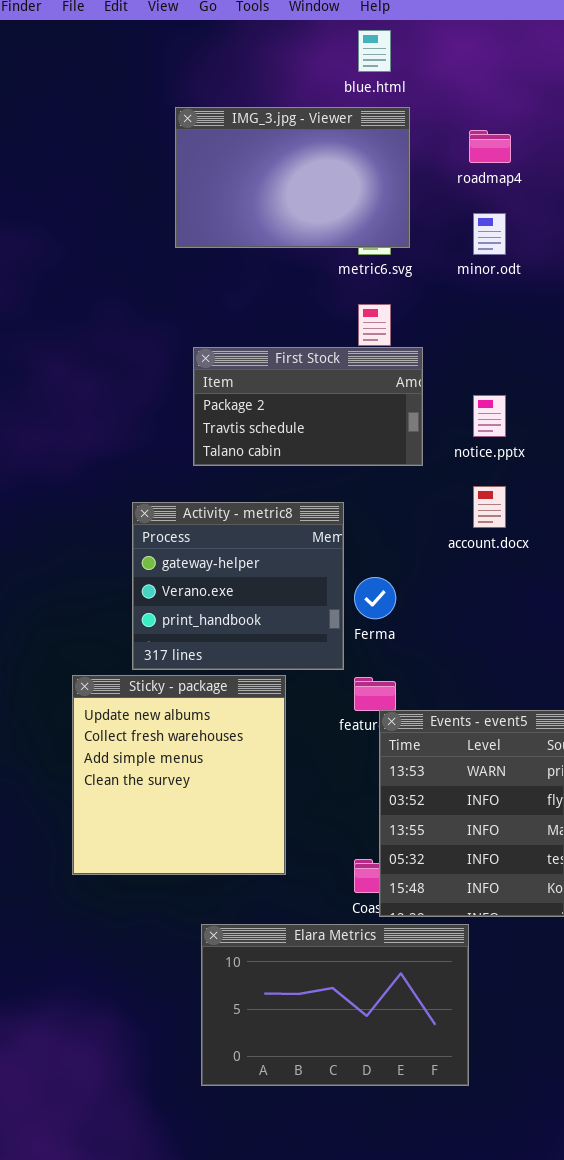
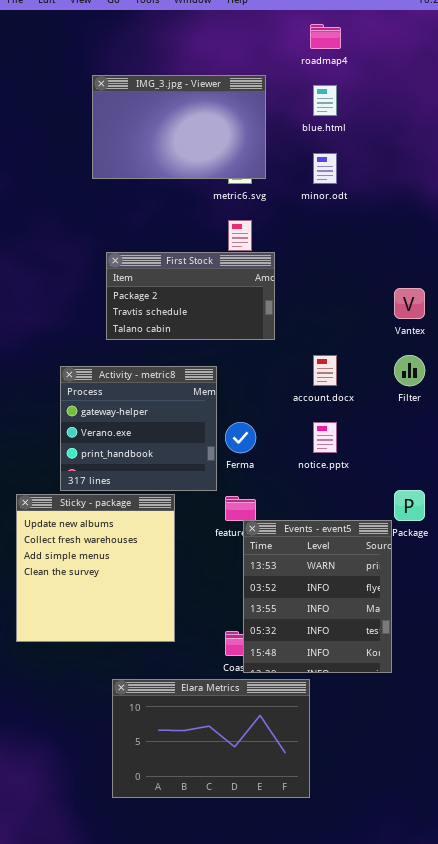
blue.html: [358,30,391,72] -> [313,85,337,116], moved
roadmap4: [469,130,511,163] -> [310,24,341,49], moved
notice.pptx: [473,395,506,437] -> [313,422,337,453], moved

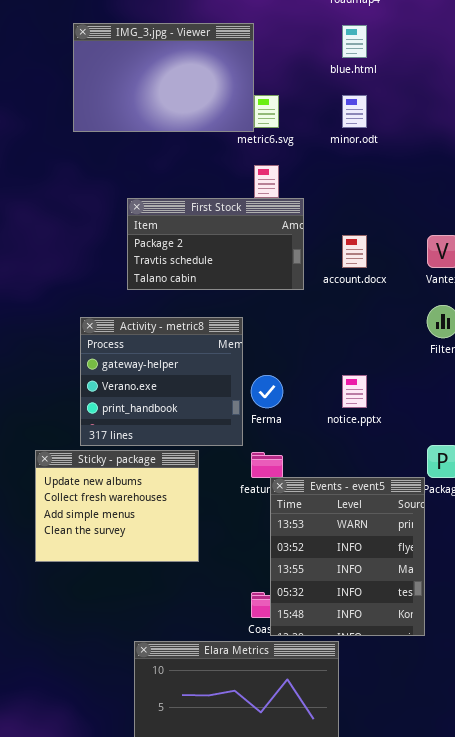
IMG_3.jpg - Viewer: [92,75,266,179] -> [73,23,254,132], moved
account.docx: [313,355,337,386] -> [342,235,367,268], moved
Sticky - package: [16,494,175,642] -> [35,450,199,562], resized

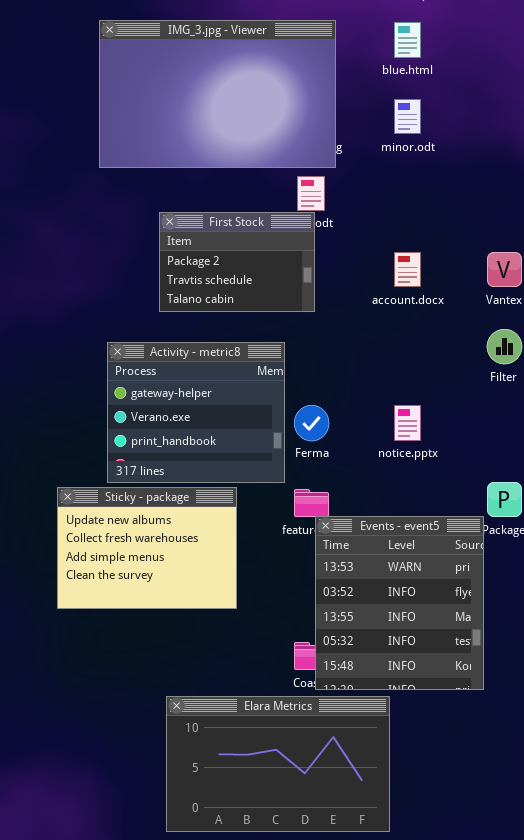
IMG_3.jpg - Viewer: [73,23,254,132] -> [99,20,336,168], resized
First Stock: [127,198,304,290] -> [159,212,315,312], resized

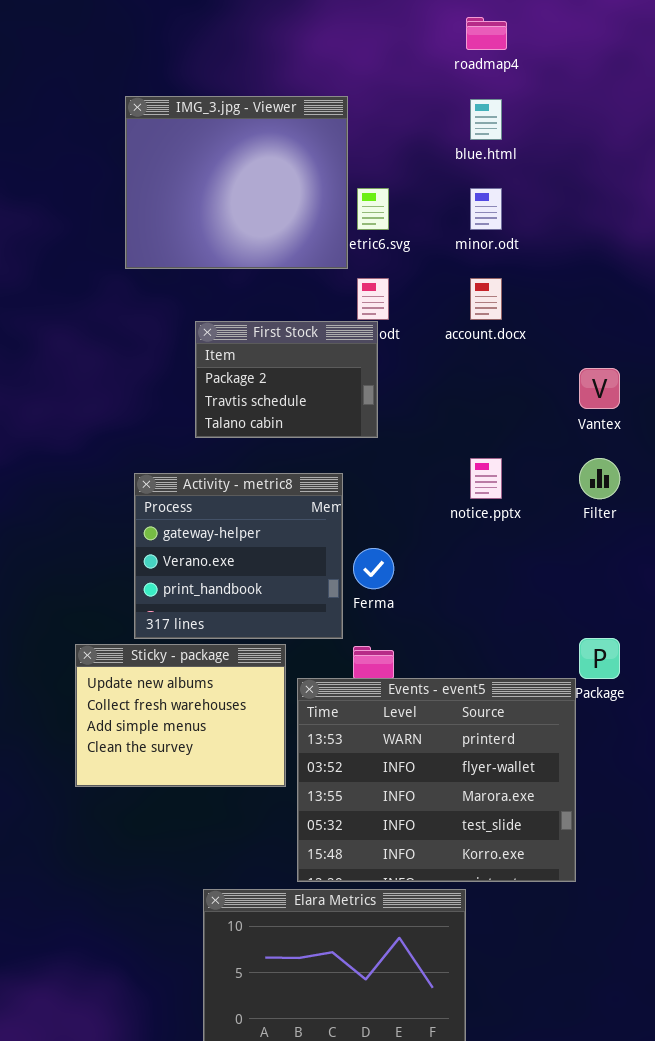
IMG_3.jpg - Viewer: [99,20,336,168] -> [125,96,348,269], resized
account.docx: [394,252,421,287] -> [470,278,502,320], moved
notice.pptx: [394,405,421,441] -> [470,458,502,499], moved
Events - event5: [315,516,484,690] -> [297,678,576,882], resized

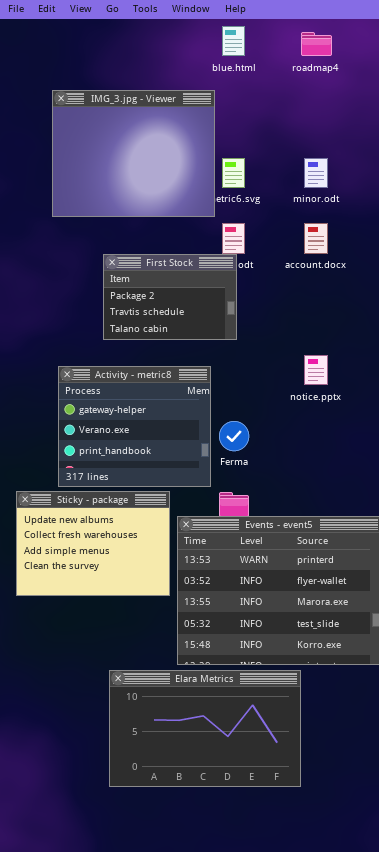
blue.html: [470,99,502,140] -> [222,26,245,56], moved

